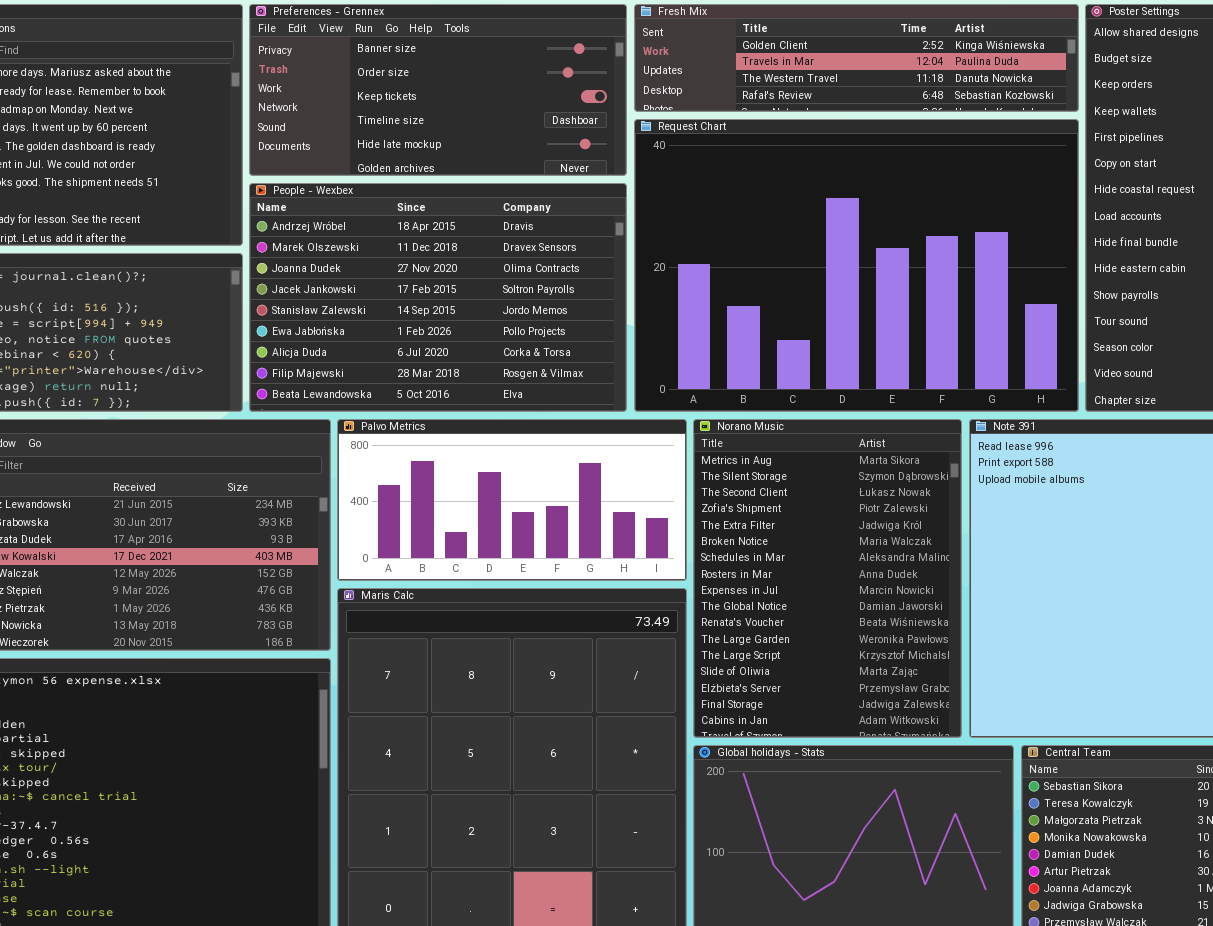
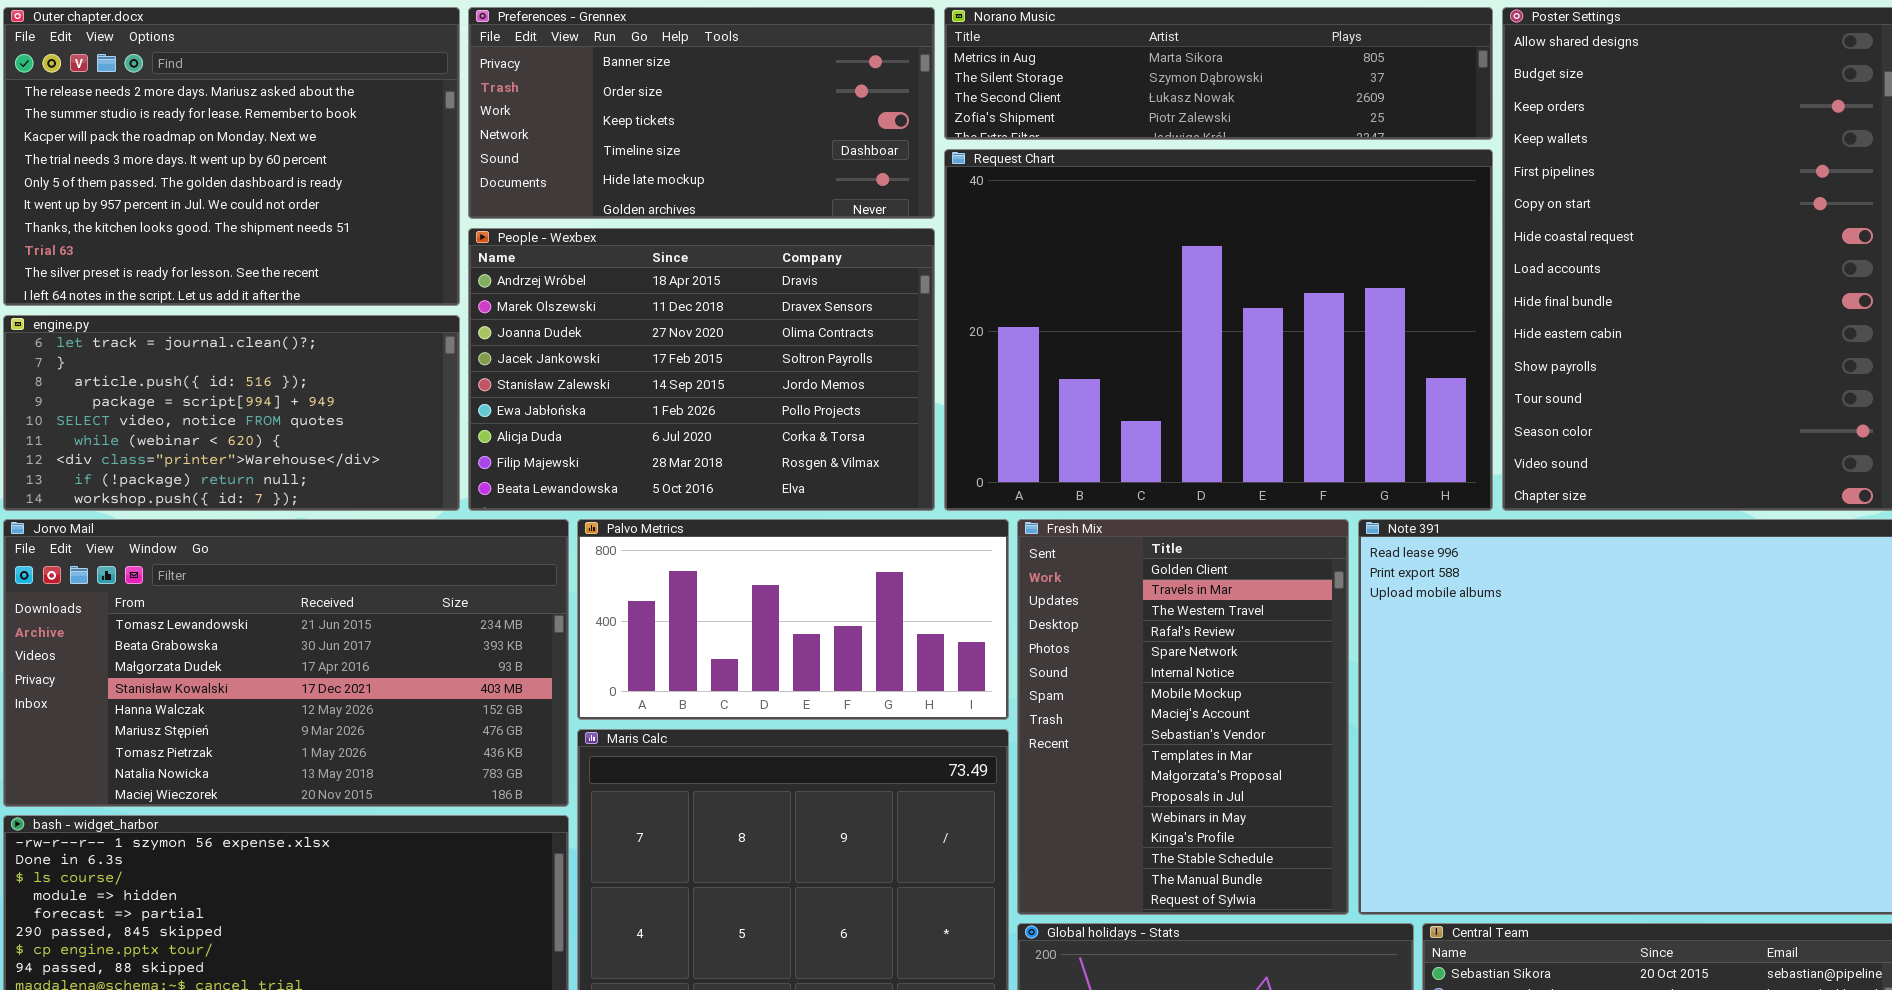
Fresh Mix: [634,4,1079,112] -> [1017,519,1349,915], moved, resized
Norano Music: [693,419,962,738] -> [944,7,1493,140], moved, resized

